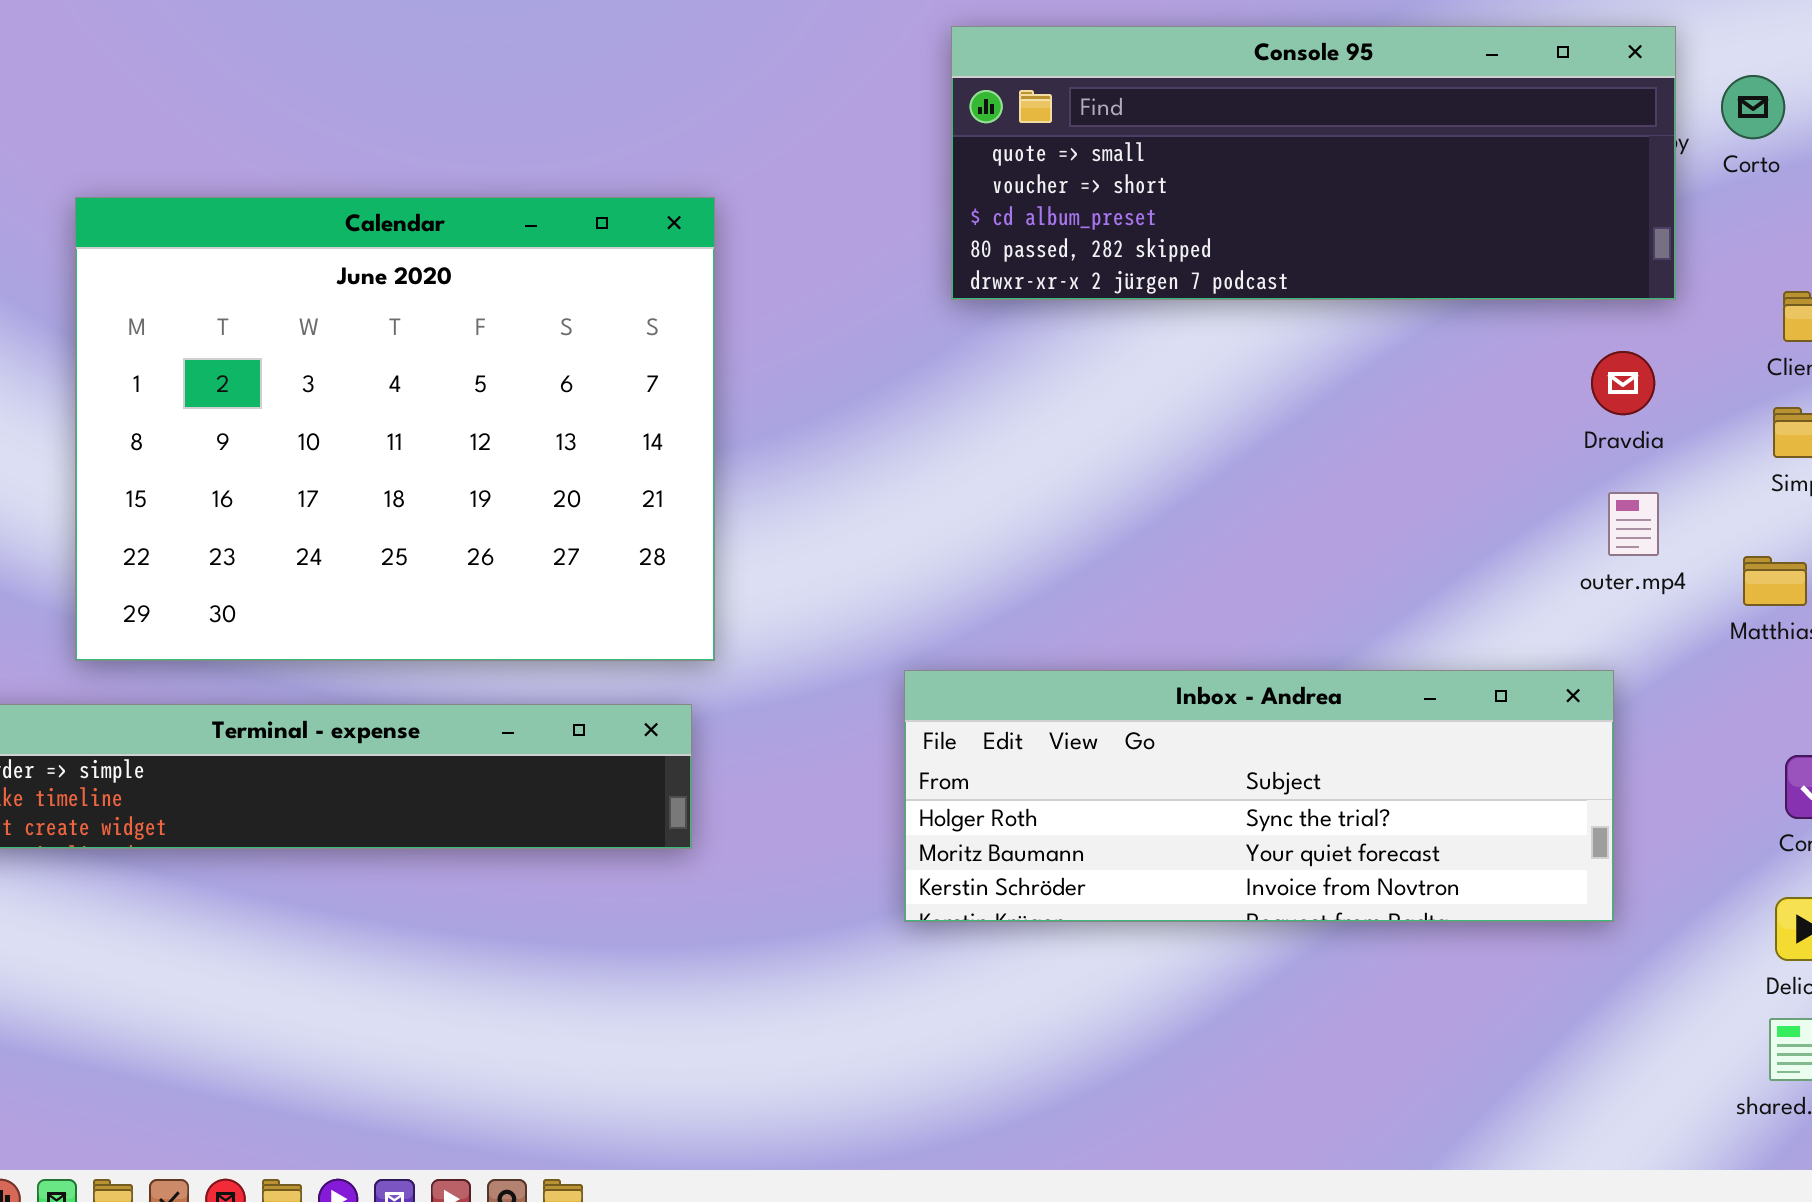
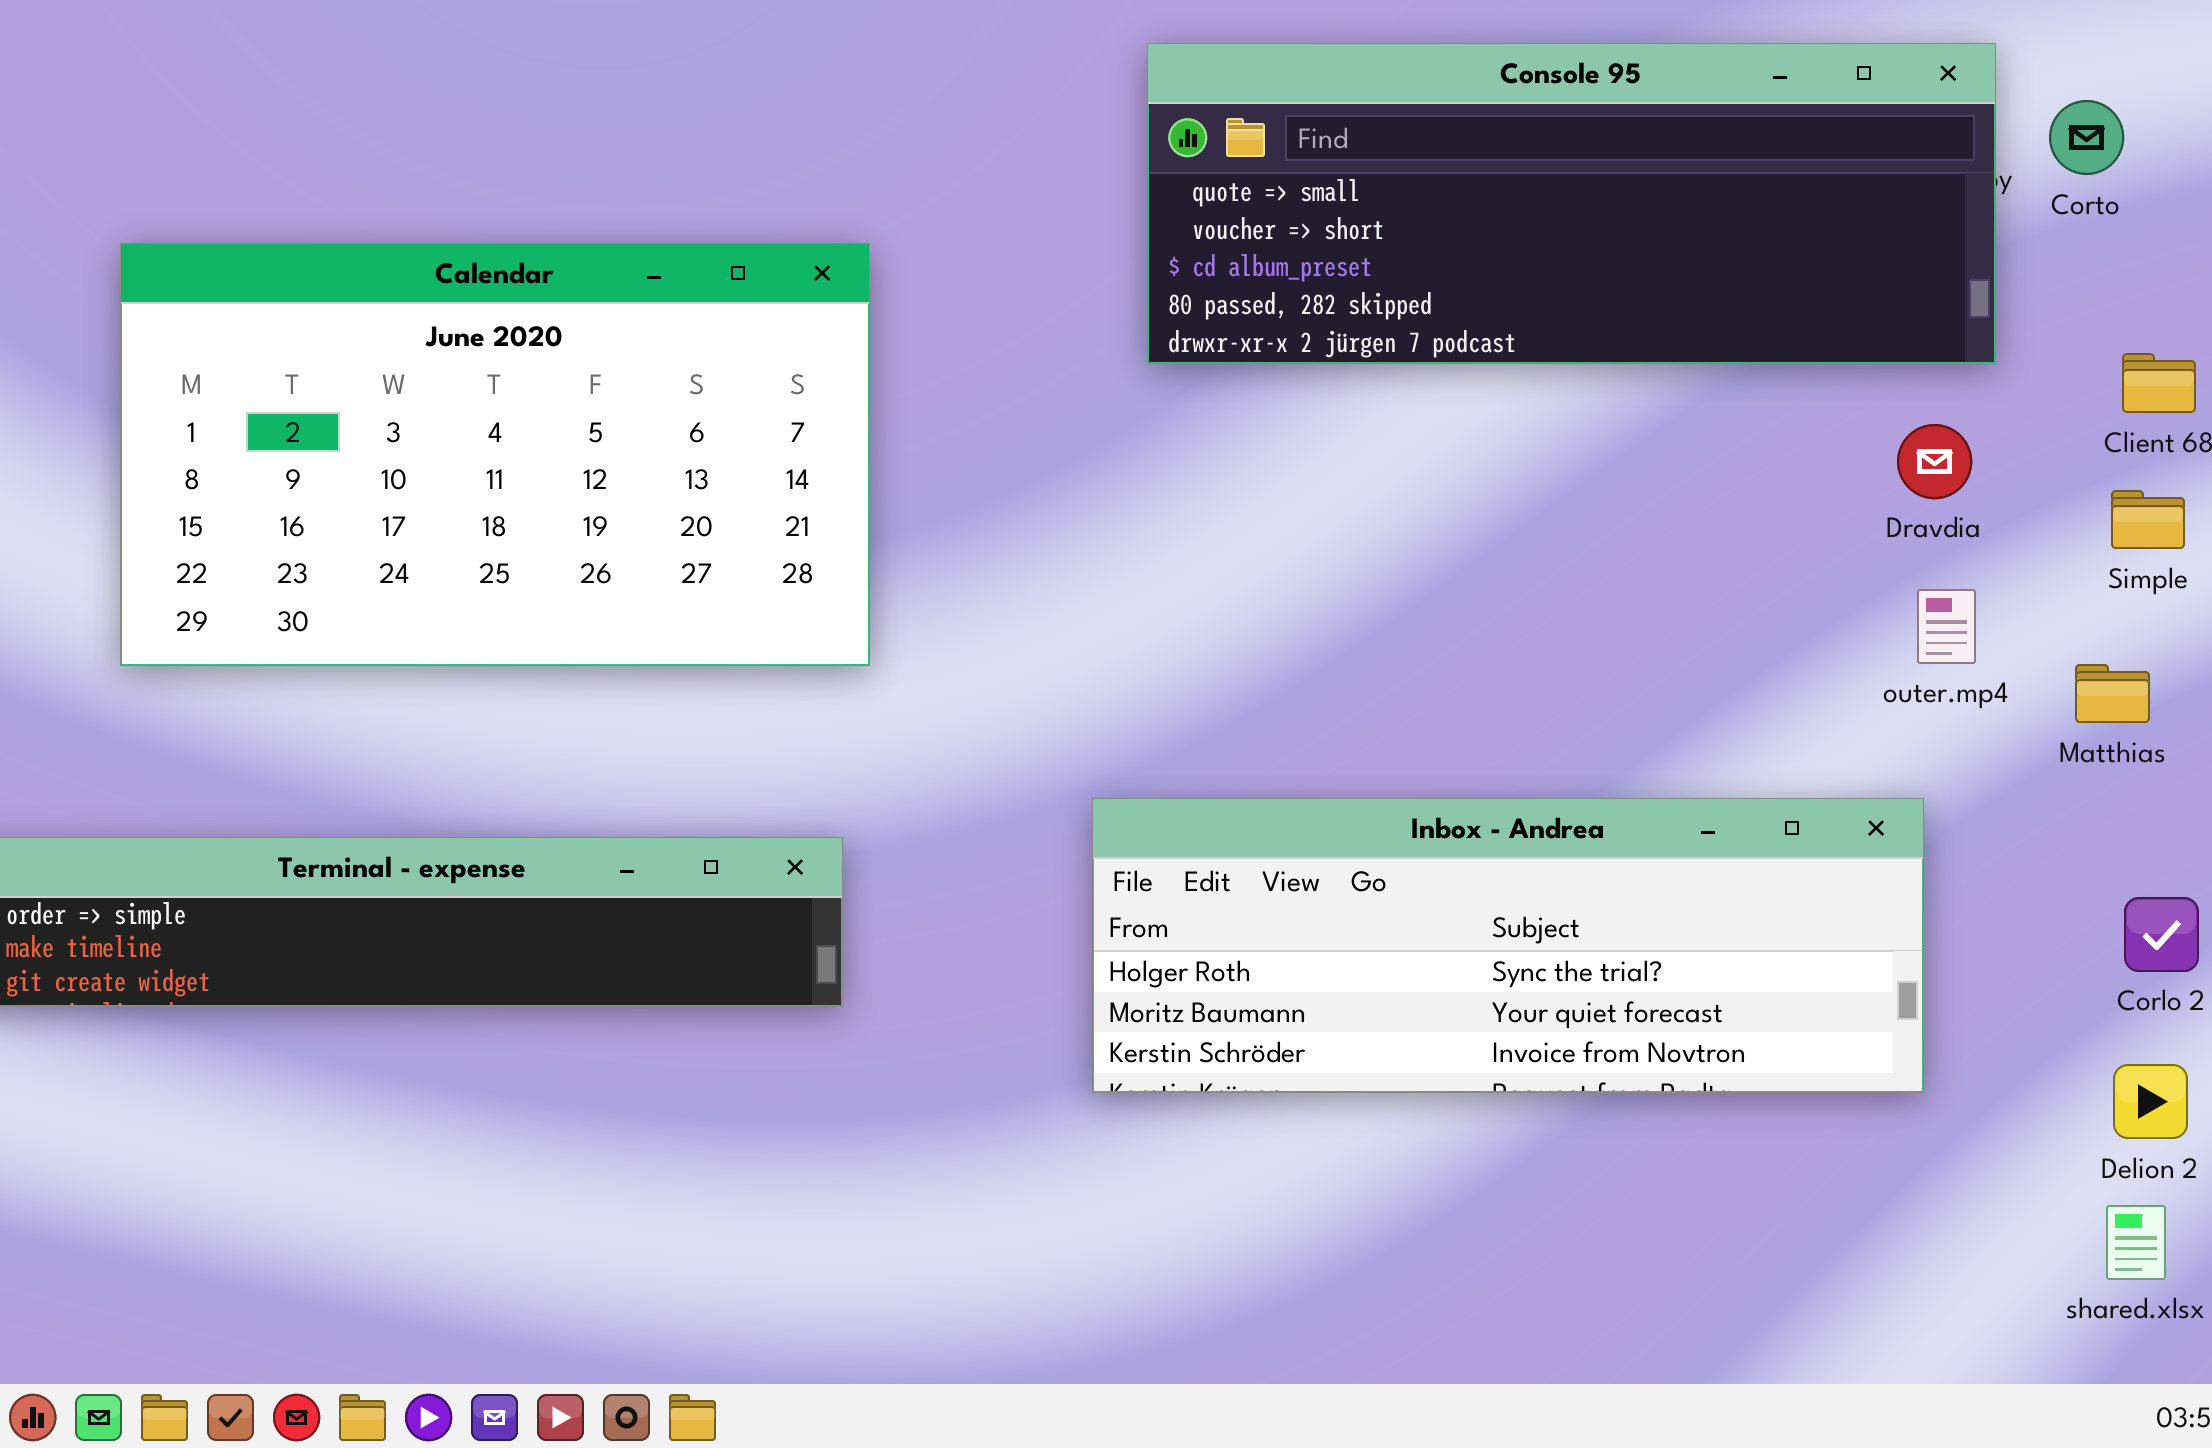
Calendar: [75,197,715,661] -> [120,243,870,666], resized

